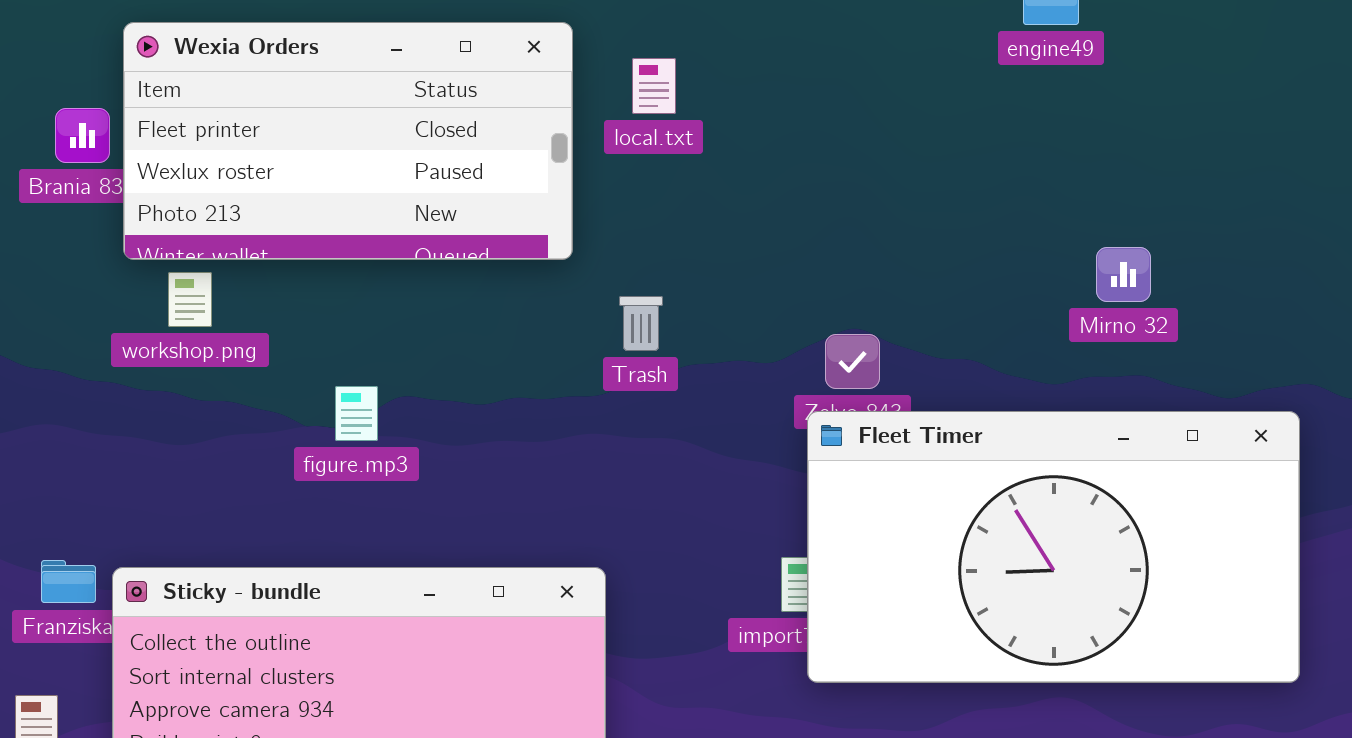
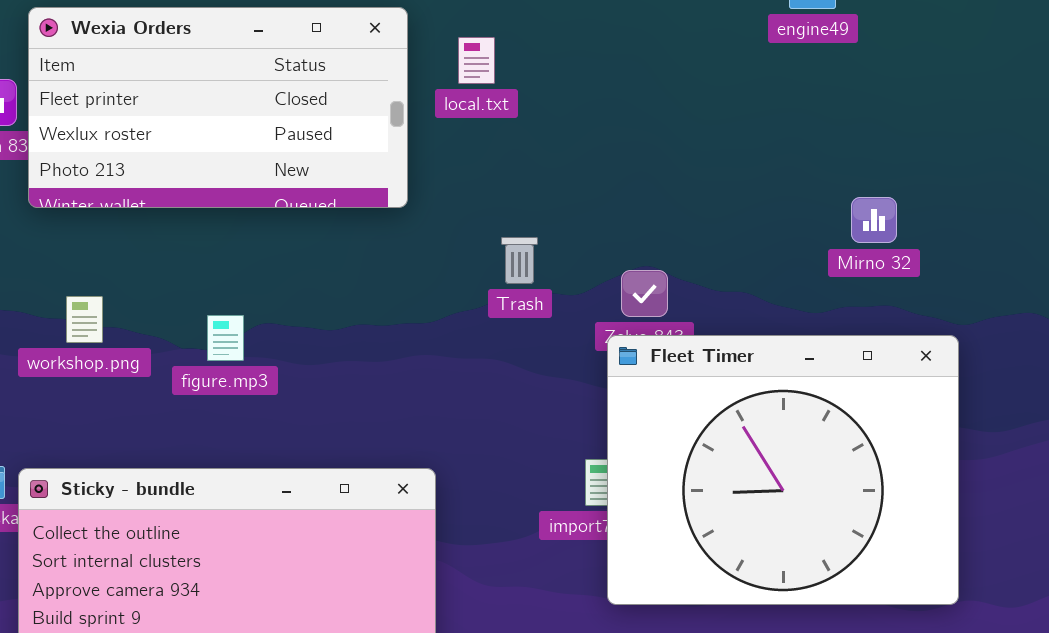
workshop.png: [168,272,212,327] -> [66,296,103,343], moved
Trash: [619,296,663,351] -> [501,237,538,284], moved
Fleet Timer: [807,411,1300,683] -> [607,335,959,605], resized

